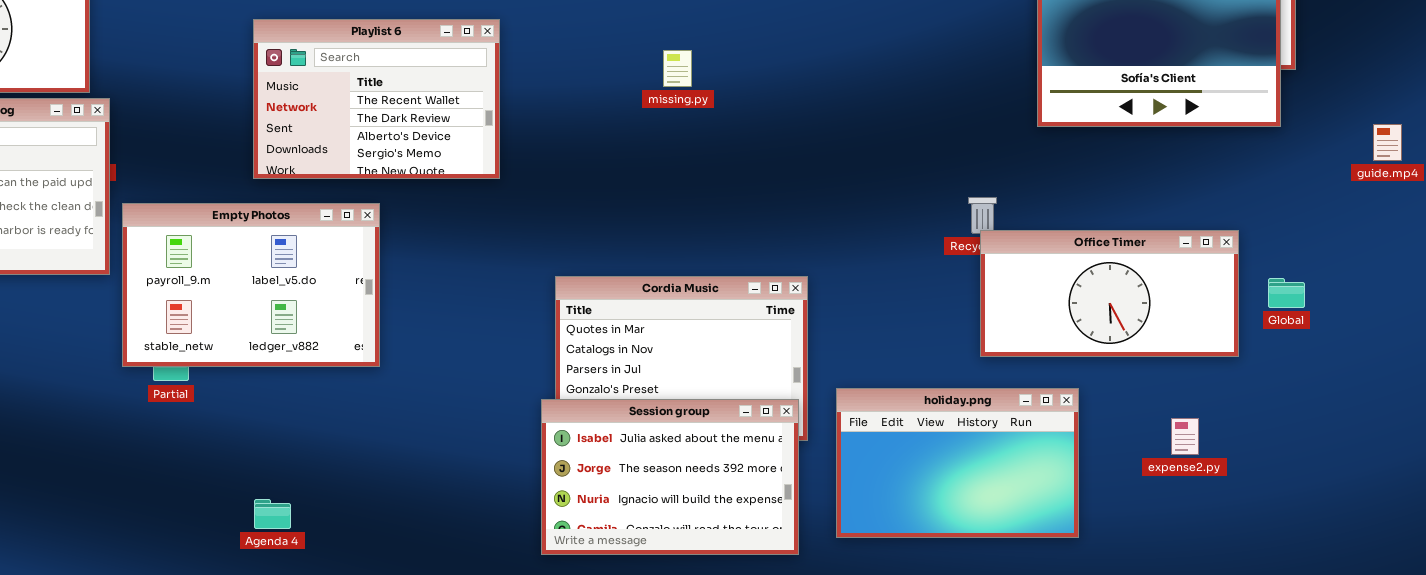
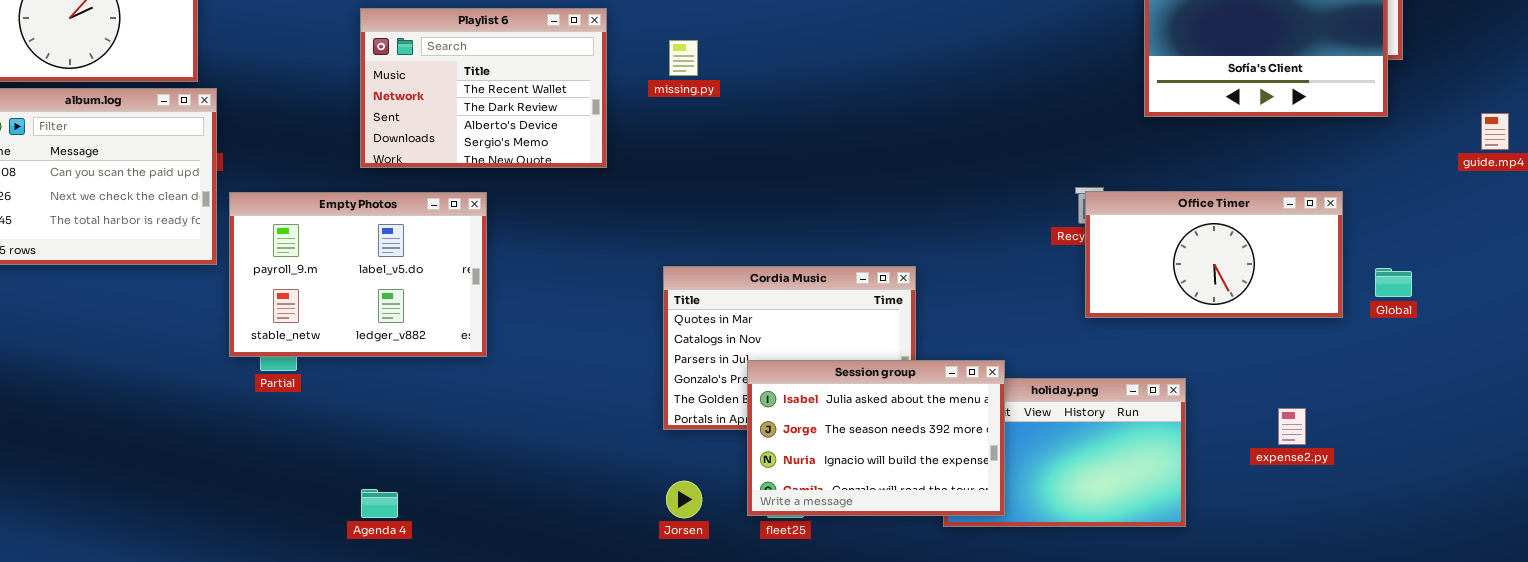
missing.py: [663,50,692,87] -> [669,40,698,76], moved
Office Timer: [980,230,1239,357] -> [1085,191,1343,318], moved
Session group: [541,399,799,555] -> [747,360,1005,516], moved

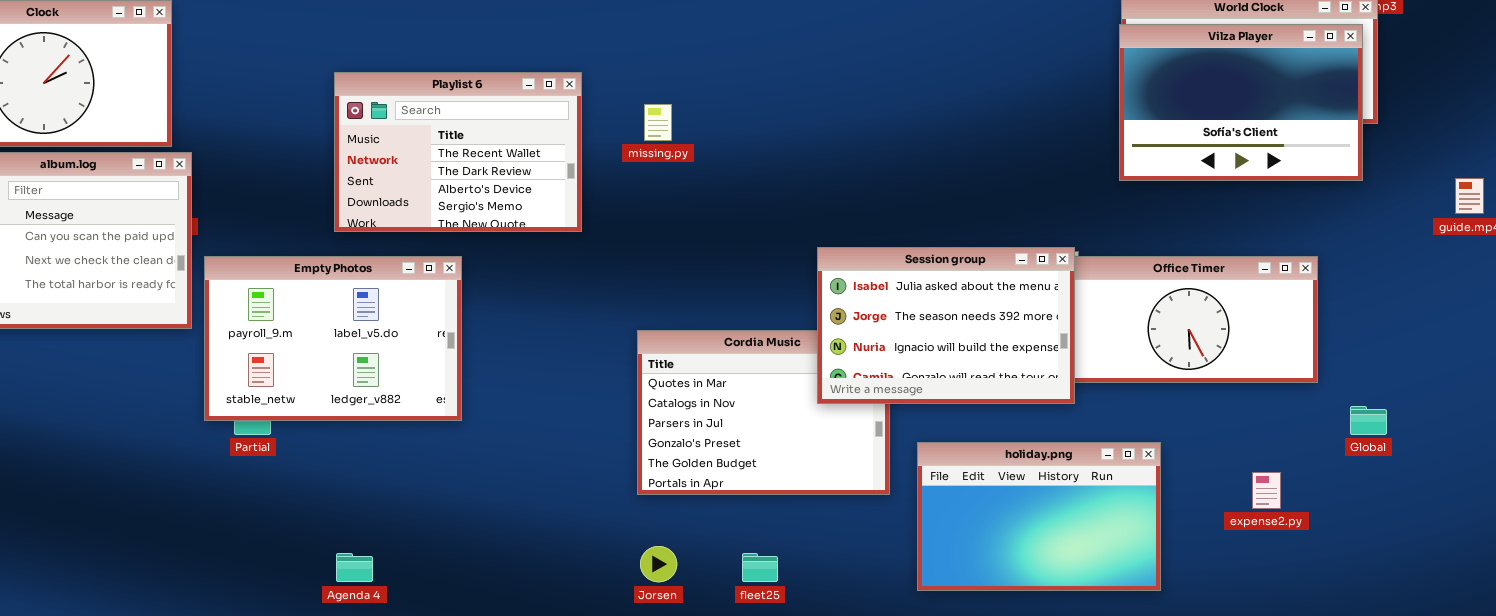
Global: [1375,268,1412,297] -> [1350,406,1387,435], moved
Session group: [747,360,1005,516] -> [817,247,1075,404], moved

